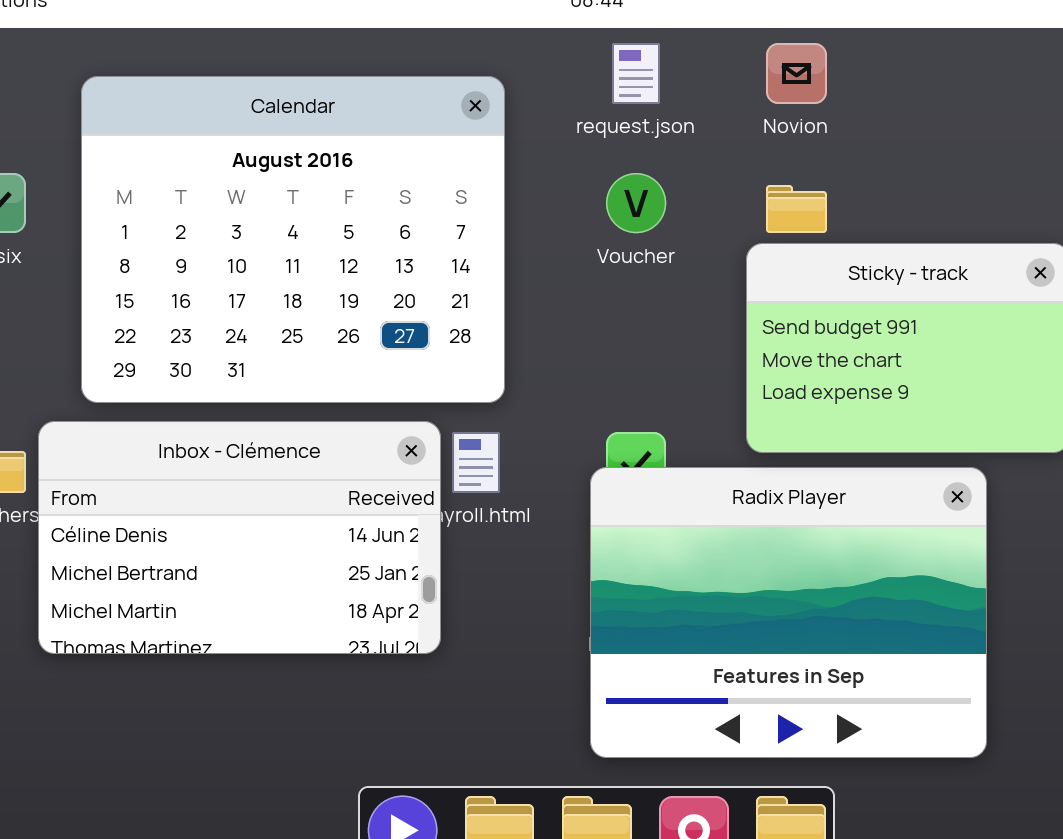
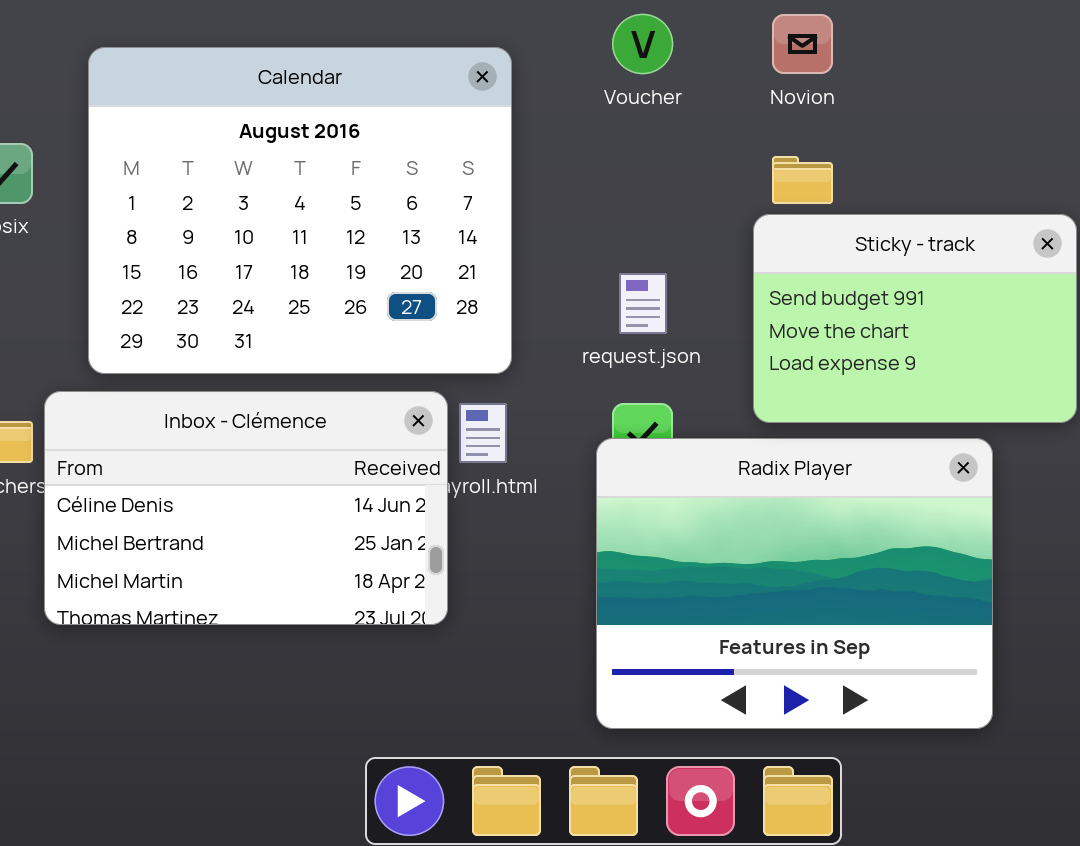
request.json: [612,43,660,104] -> [619,273,667,334], moved
Voucher: [606,173,666,233] -> [612,14,673,74], moved

